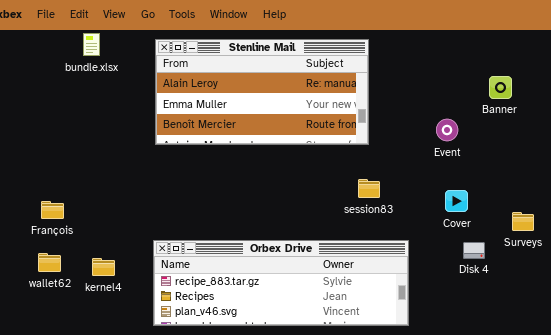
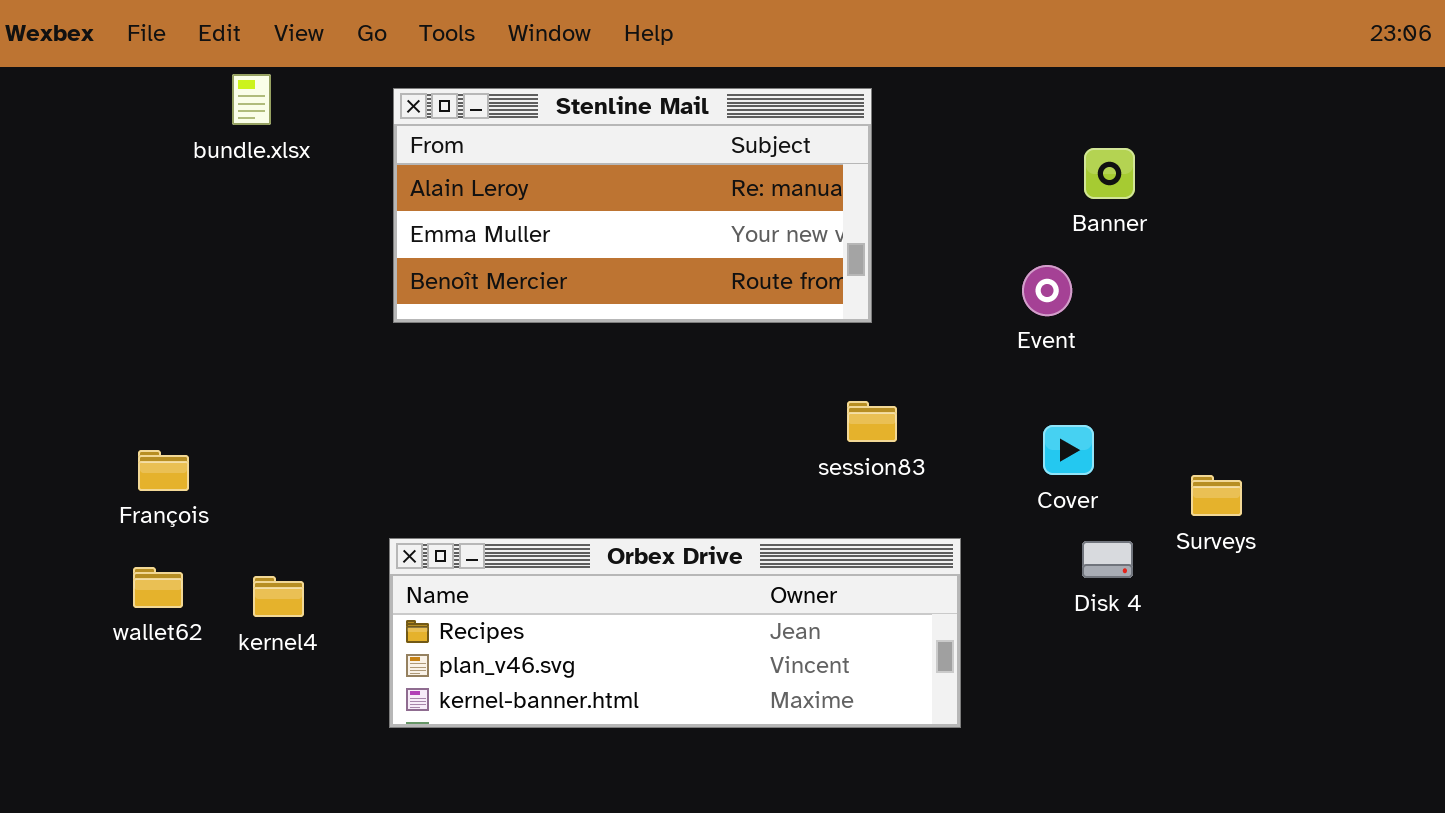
Banner: [489,76,512,99] -> [1084,148,1135,199], moved
Orbex Drive: [153,240,409,326] -> [389,538,961,728], scrolled down 1 row

